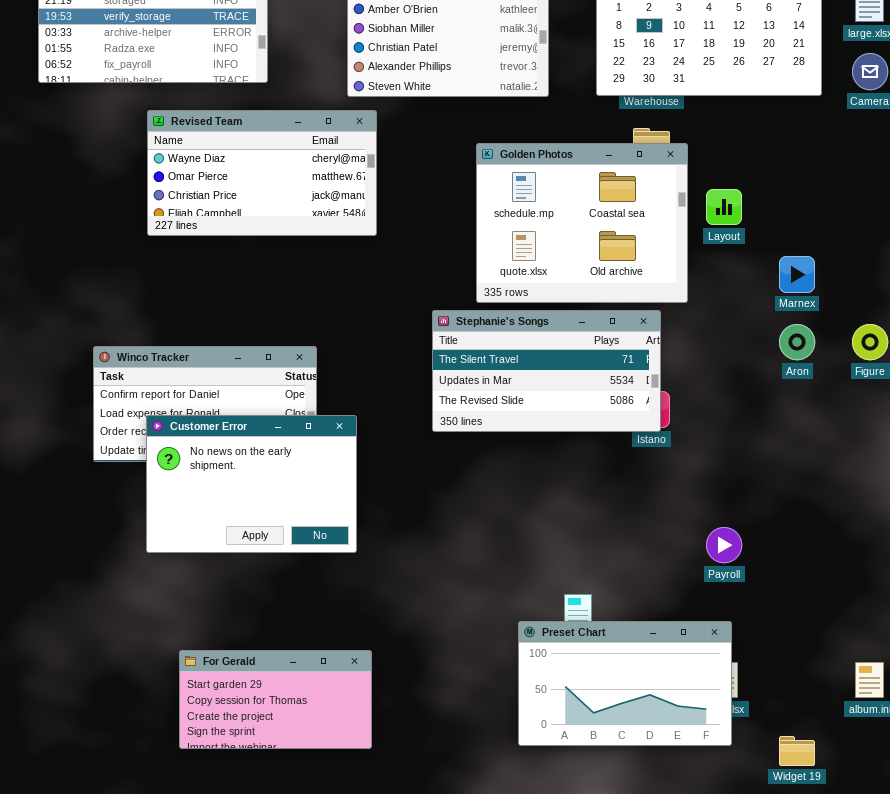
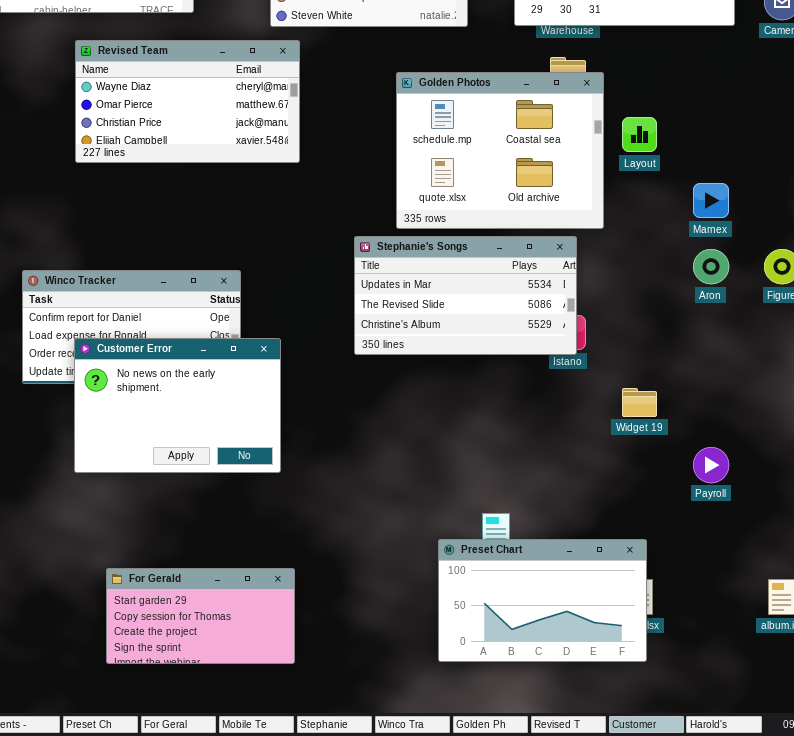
Stephanie's Songs: [432,310,661,432] -> [354,236,577,355], scrolled down 1 row
Payroll: [706,527,742,563] -> [693,447,729,483], moved
Widget 19: [779,736,815,766] -> [622,388,657,417], moved

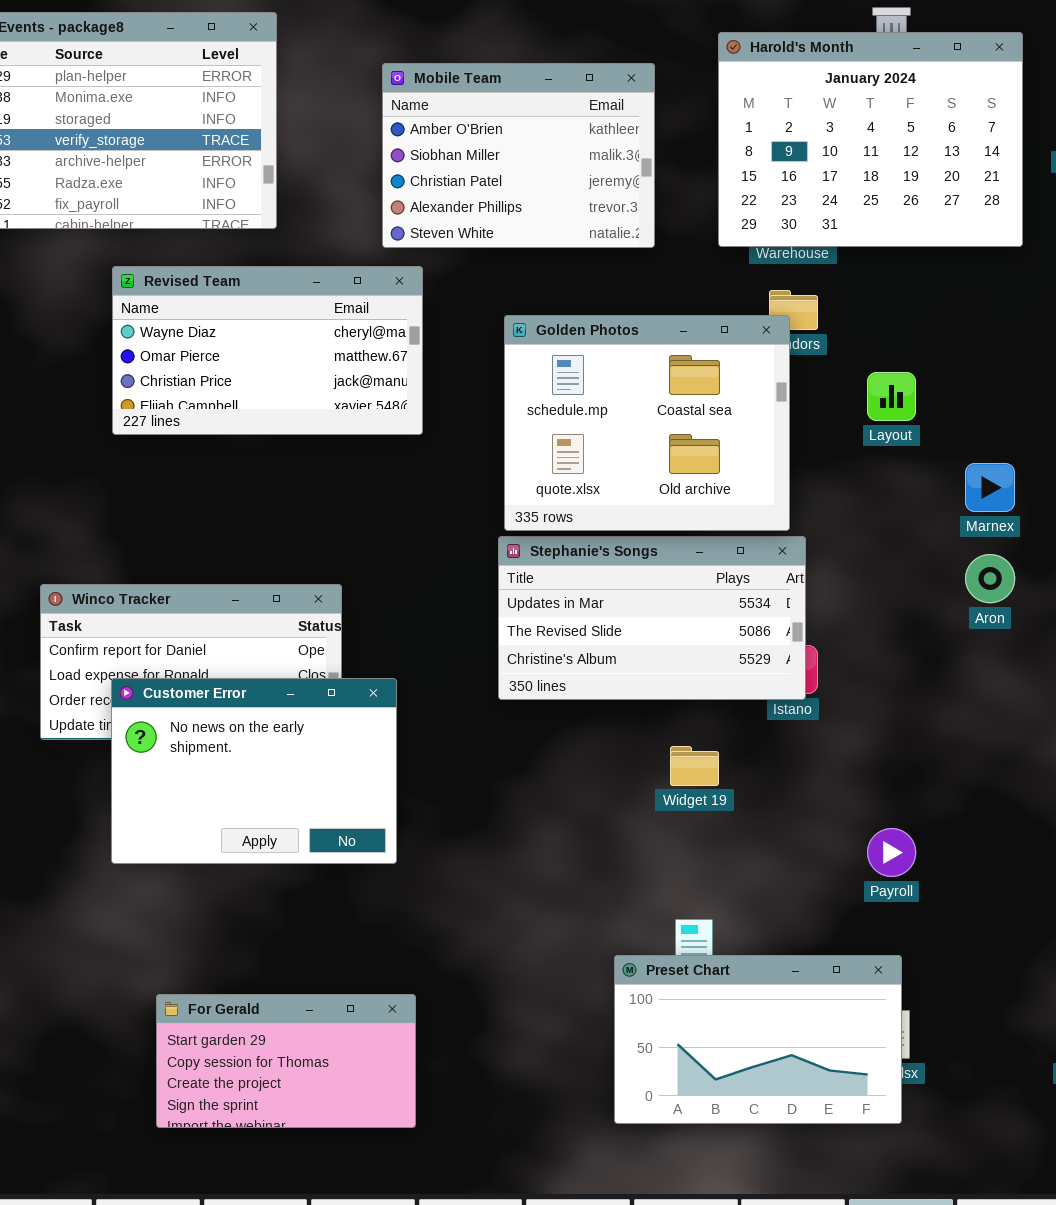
Golden Photos: [396,72,604,229] -> [504,315,790,531], moved
Widget 19: [622,388,657,417] -> [670,746,719,786], moved
Payroll: [693,447,729,483] -> [867,828,916,877], moved

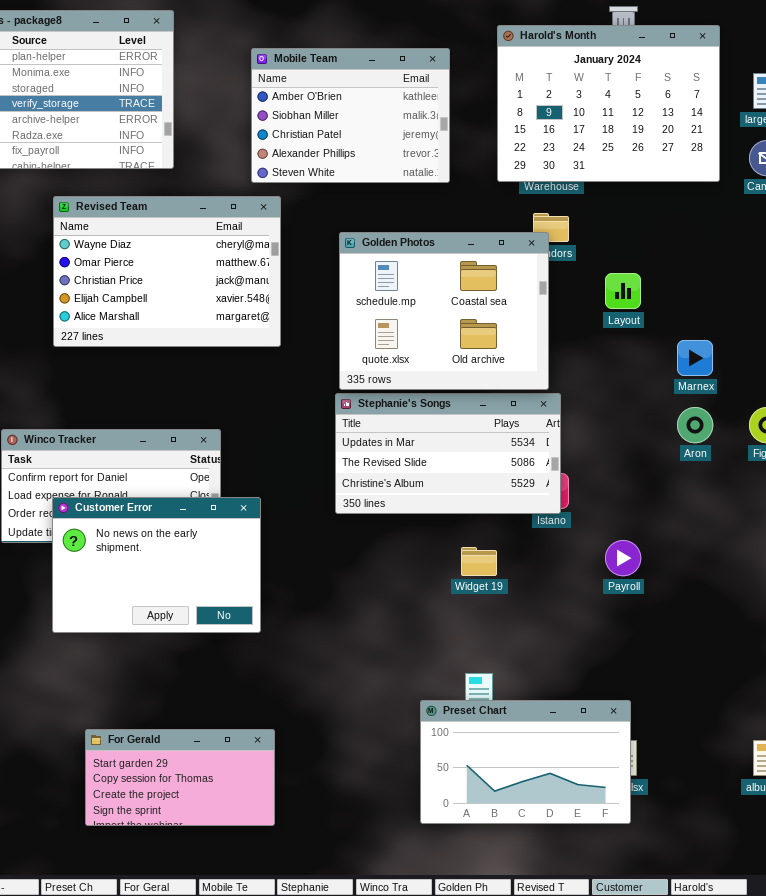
Revised Team: [112,266,423,435] -> [53,196,281,347], resized
Payroll: [867,828,916,877] -> [605,540,641,576], moved

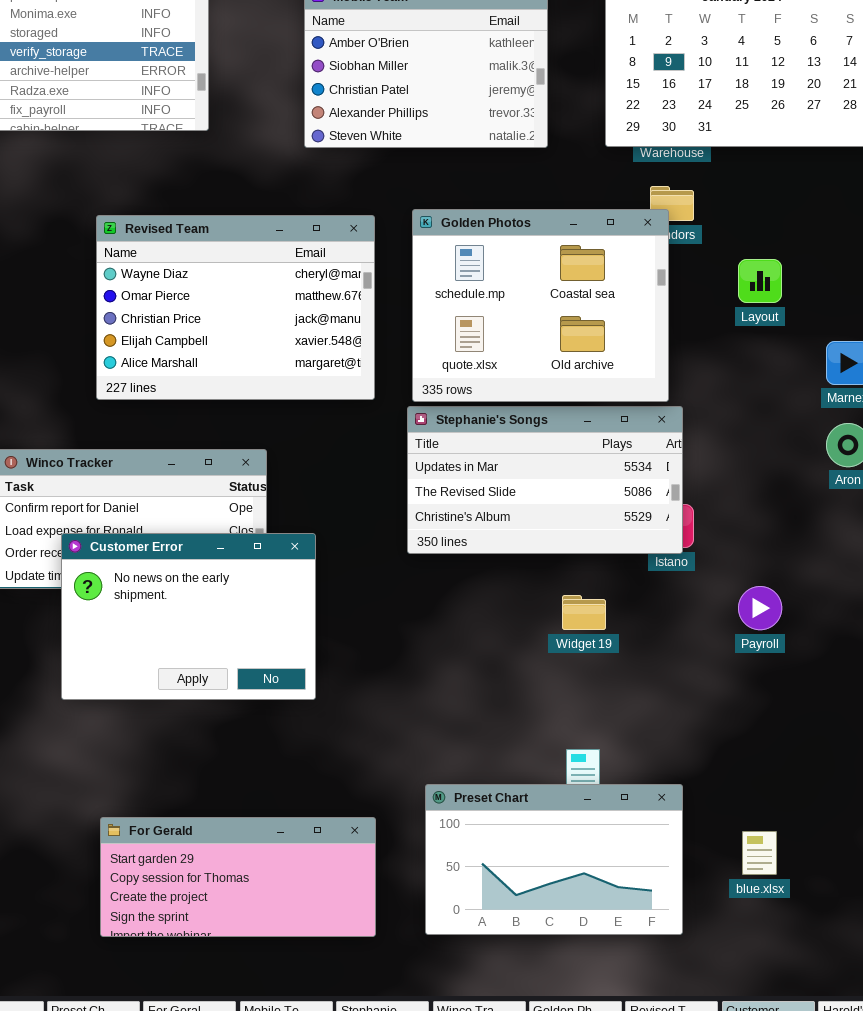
Revised Team: [53,196,281,347] -> [96,215,375,400], moved
Preset Chart: [420,700,631,824] -> [425,784,683,935], moved
For Gerald: [85,729,275,826] -> [100,817,376,937], resized

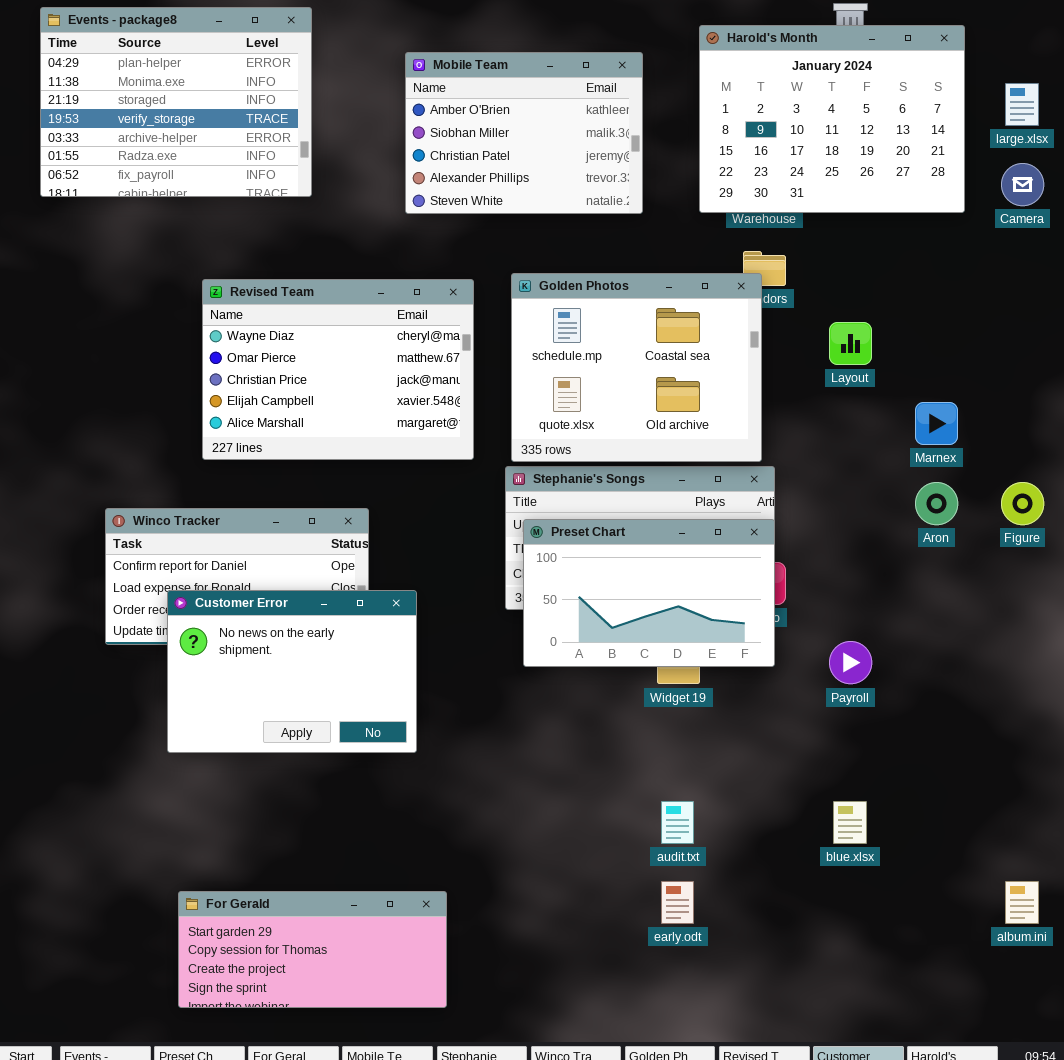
Preset Chart: [425,784,683,935] -> [523,519,775,667], moved
For Gerald: [100,817,376,937] -> [178,891,447,1008], moved
blue.xlsx: [742,831,777,875] -> [833,801,867,844], moved

